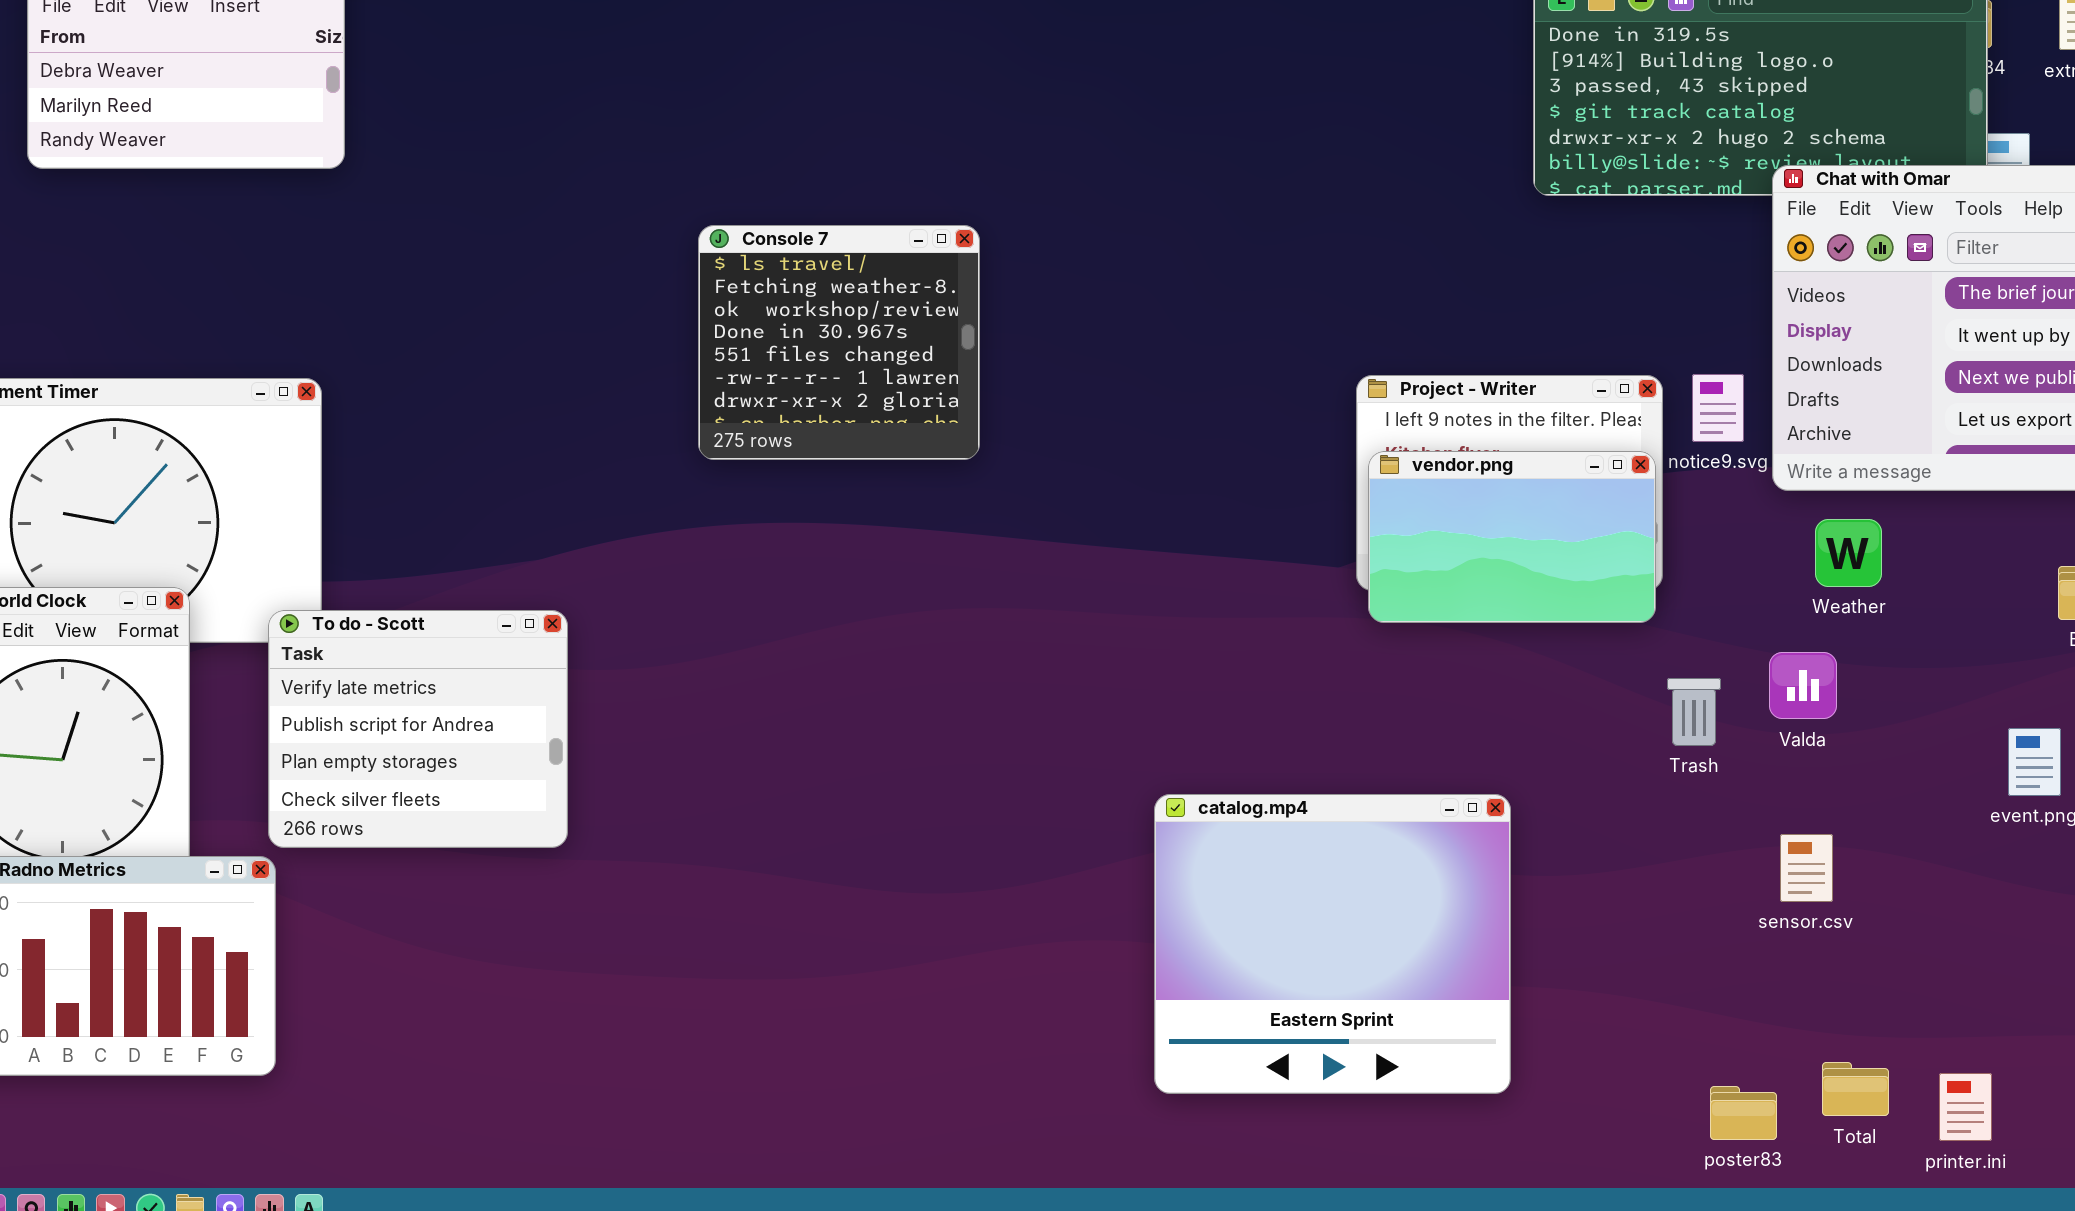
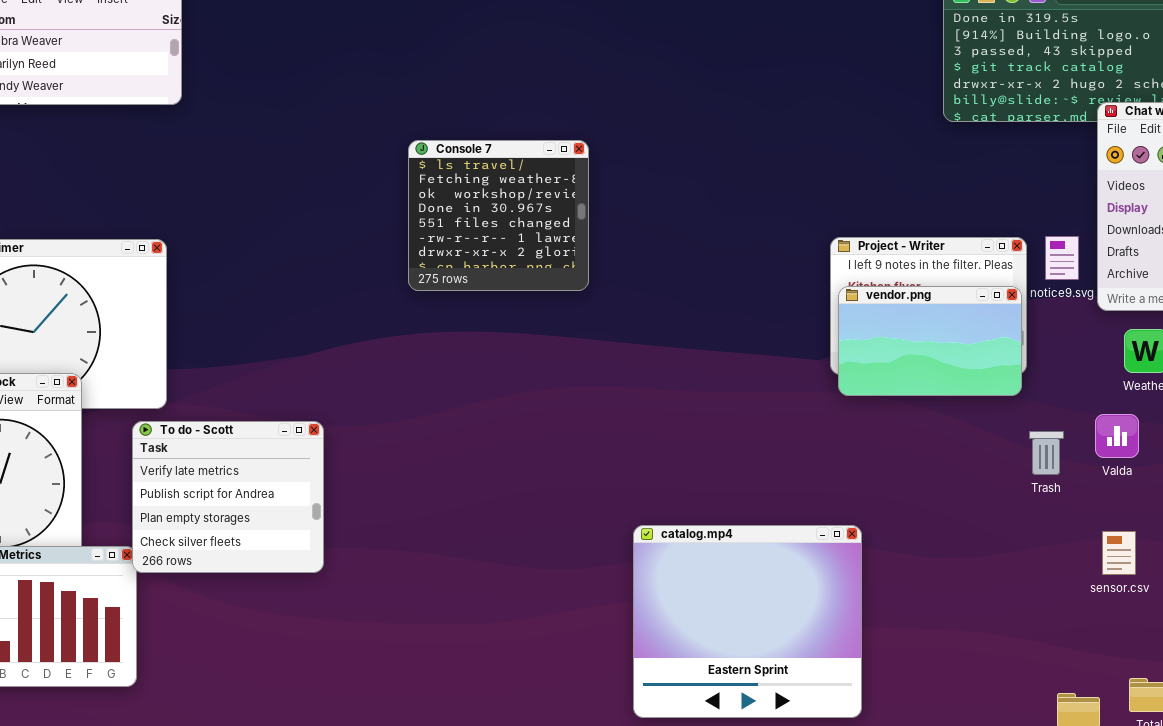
To do - Scott: [268,610,568,848] -> [132,421,324,573], moved
catalog.mp4: [1154,794,1511,1094] -> [633,525,862,718], moved

